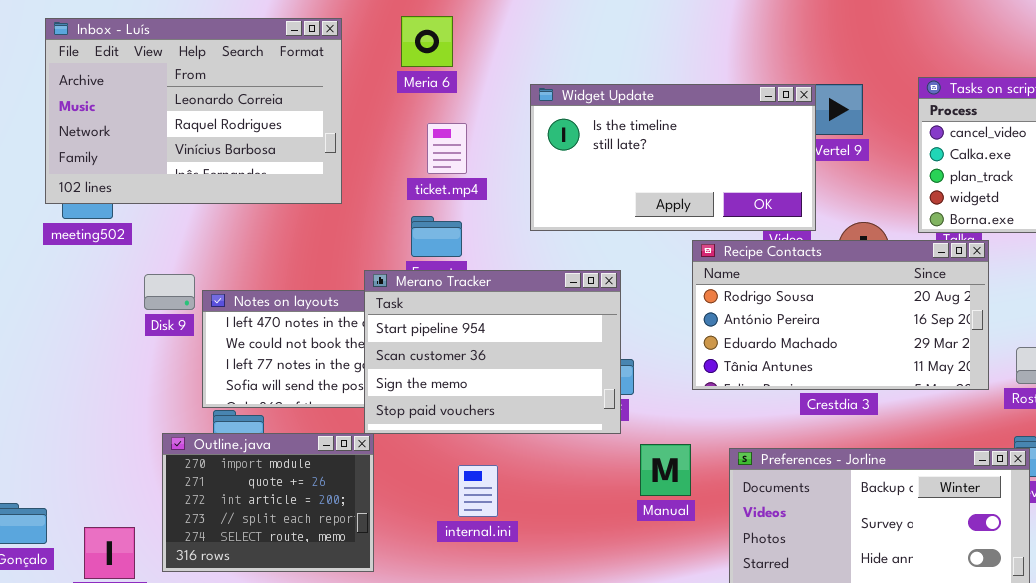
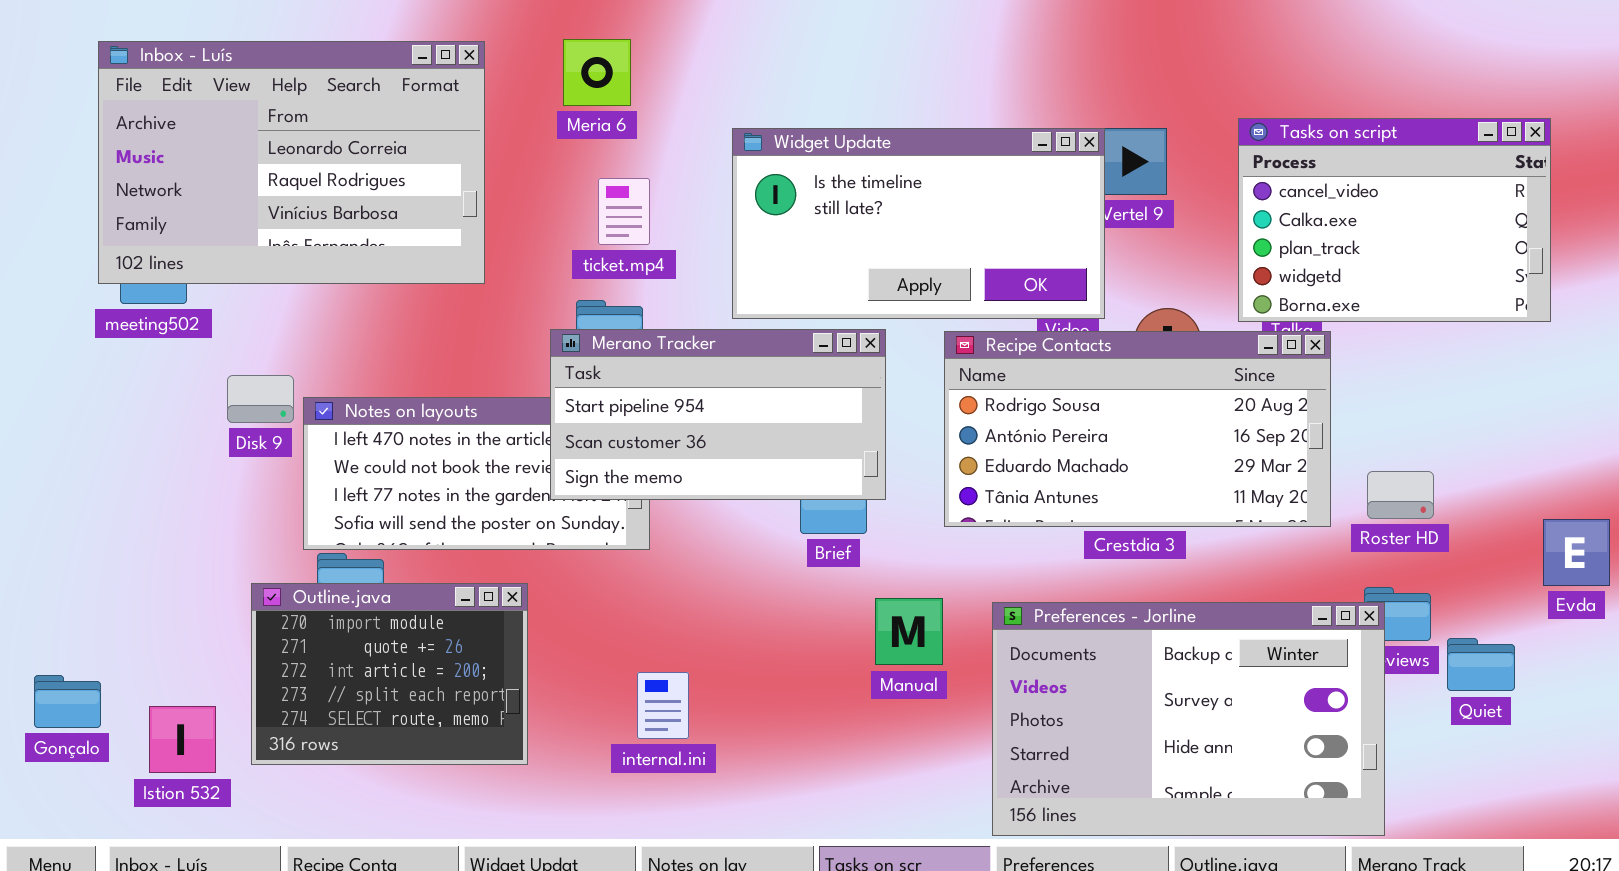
Merano Tracker: [364,270,621,434] -> [550,329,886,500], moved, resized
internal.ini: [458,465,498,517] -> [637,672,689,739], moved

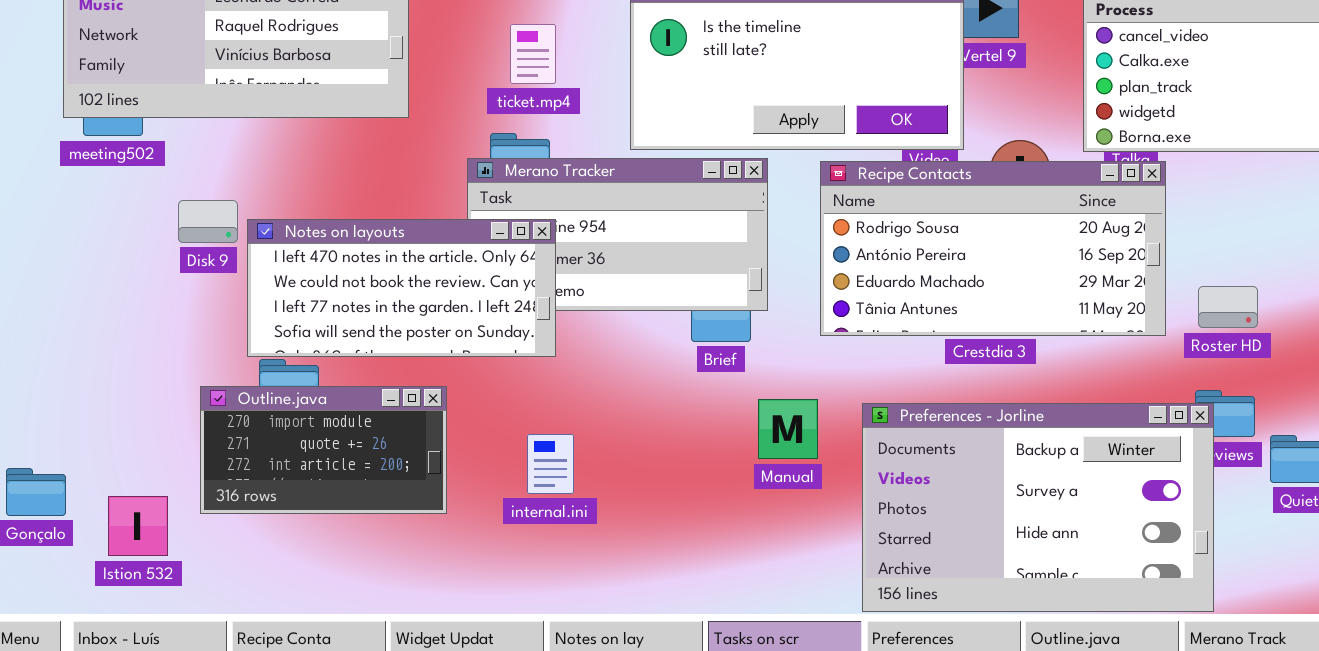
Notes on layouts: [303,397,650,550] -> [247,219,556,357], raised
Outline.java: [251,583,528,765] -> [200,386,447,514], resized
internal.ini: [637,672,689,739] -> [527,434,574,494], moved

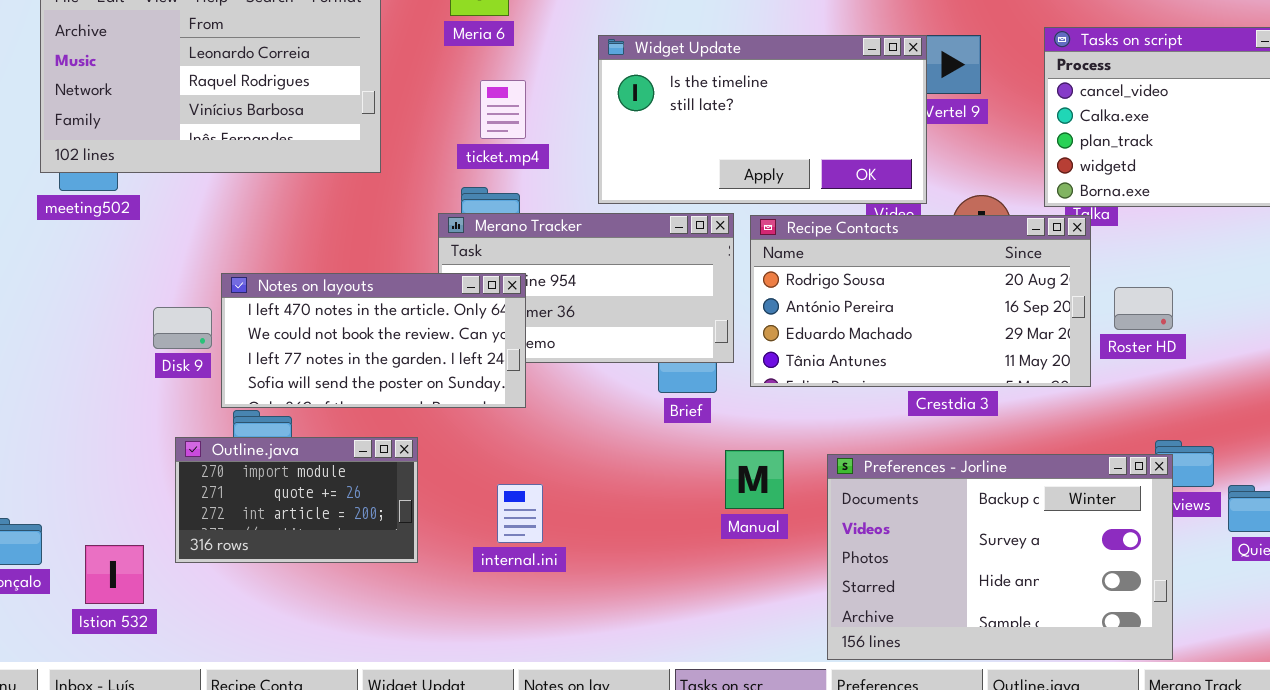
Recipe Contacts: [820,161,1166,336] -> [750,215,1091,387], moved
Disk 9: [178,200,238,243] -> [153,307,212,349], moved
Roster HD: [1198,286,1258,328] -> [1114,287,1173,330], moved

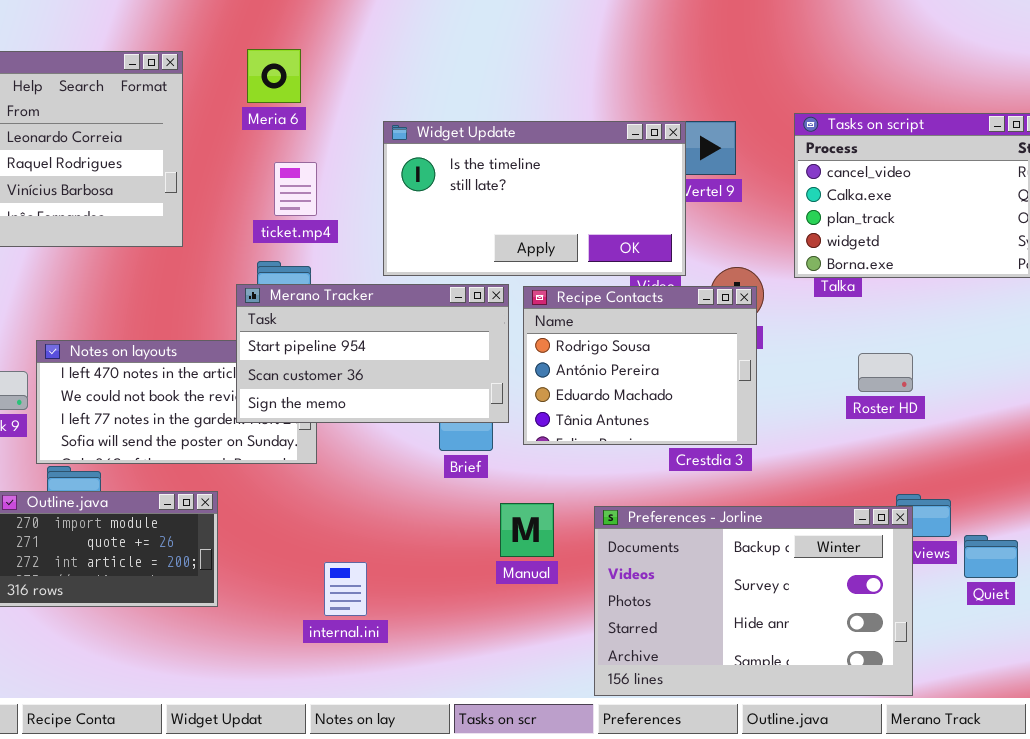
Merano Tracker: [438,213,734,363] -> [236,284,509,423], raised
Recipe Contacts: [750,215,1091,387] -> [523,286,757,445], resized
internal.ini: [497,484,543,543] -> [324,562,367,616], moved

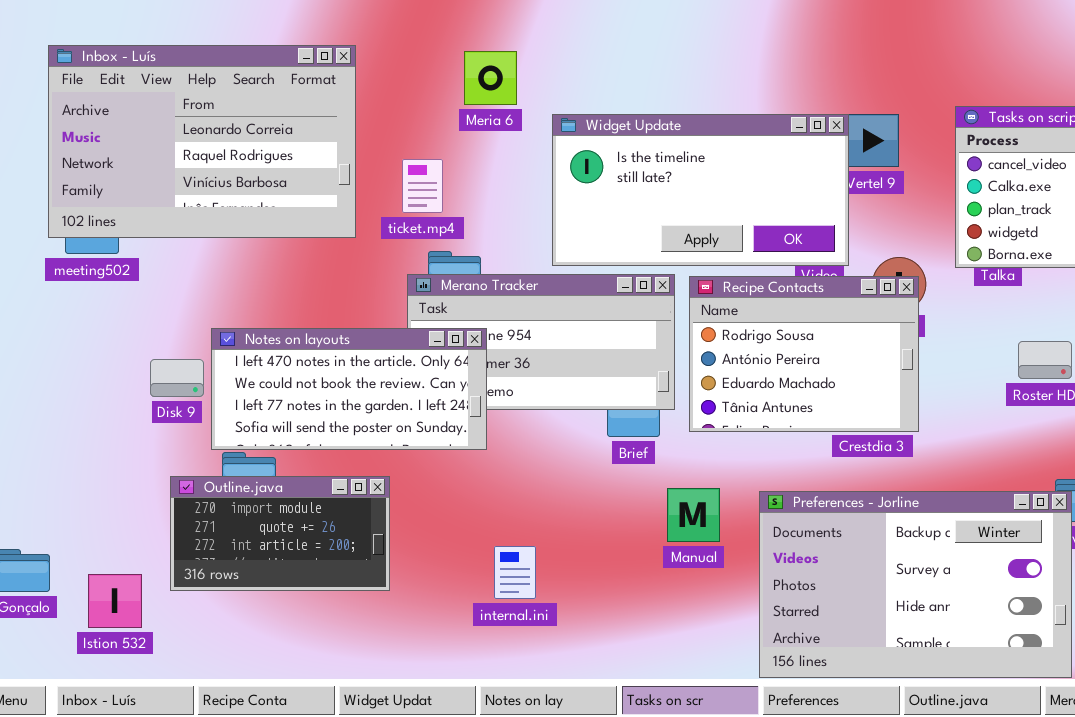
Meria 6: [247,49,301,103] -> [464,51,517,105], moved
ticket.mp4: [274,162,317,216] -> [402,159,443,213], moved
Notes on layouts: [36,340,317,464] -> [211,328,487,450], raised

